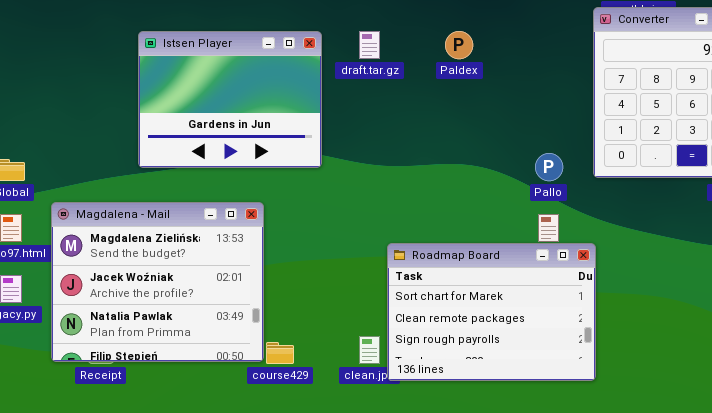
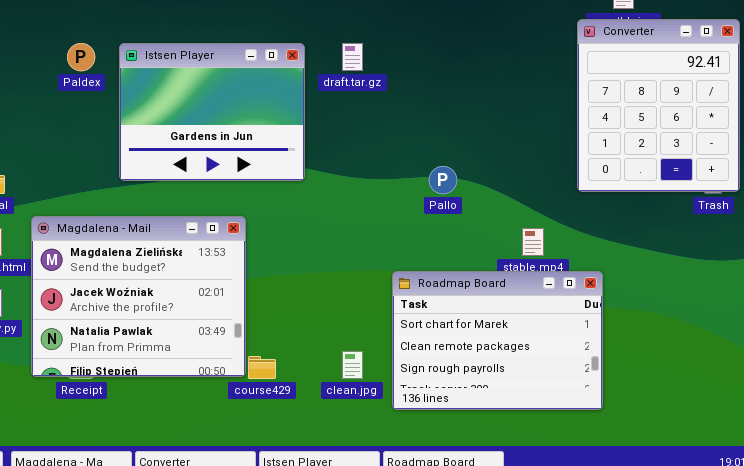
Paldex: [445,31,473,59] -> [67,43,95,71], moved
Pallo: [535,153,563,181] -> [429,166,457,194], moved
Roadmap Board: [387,243,596,381] -> [392,271,603,410], moved

